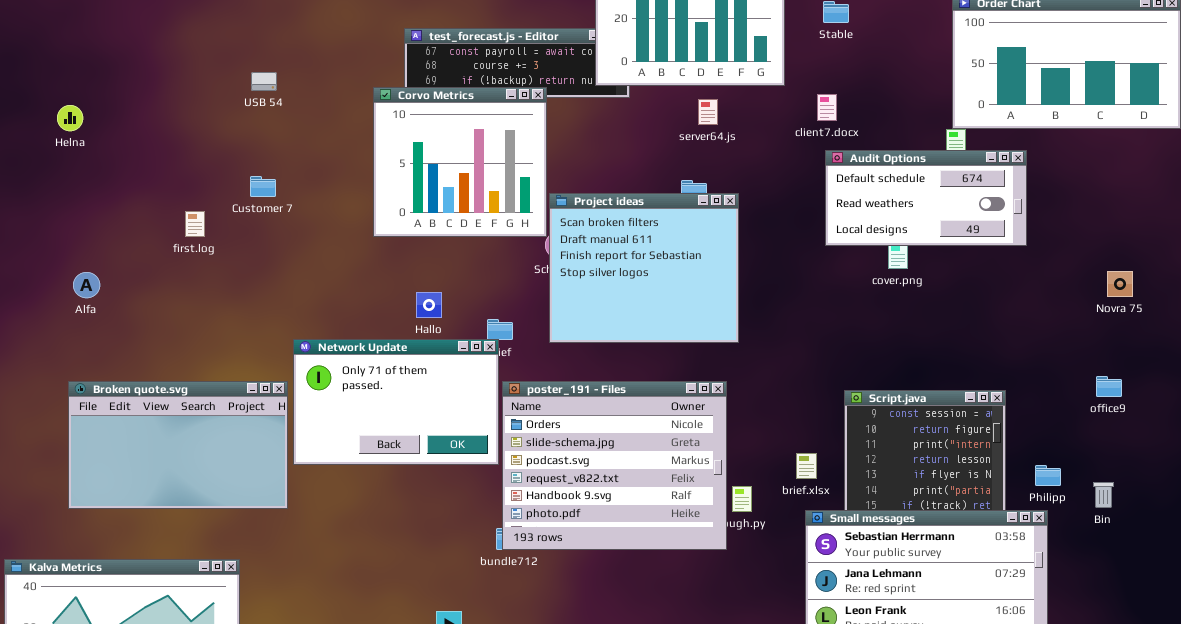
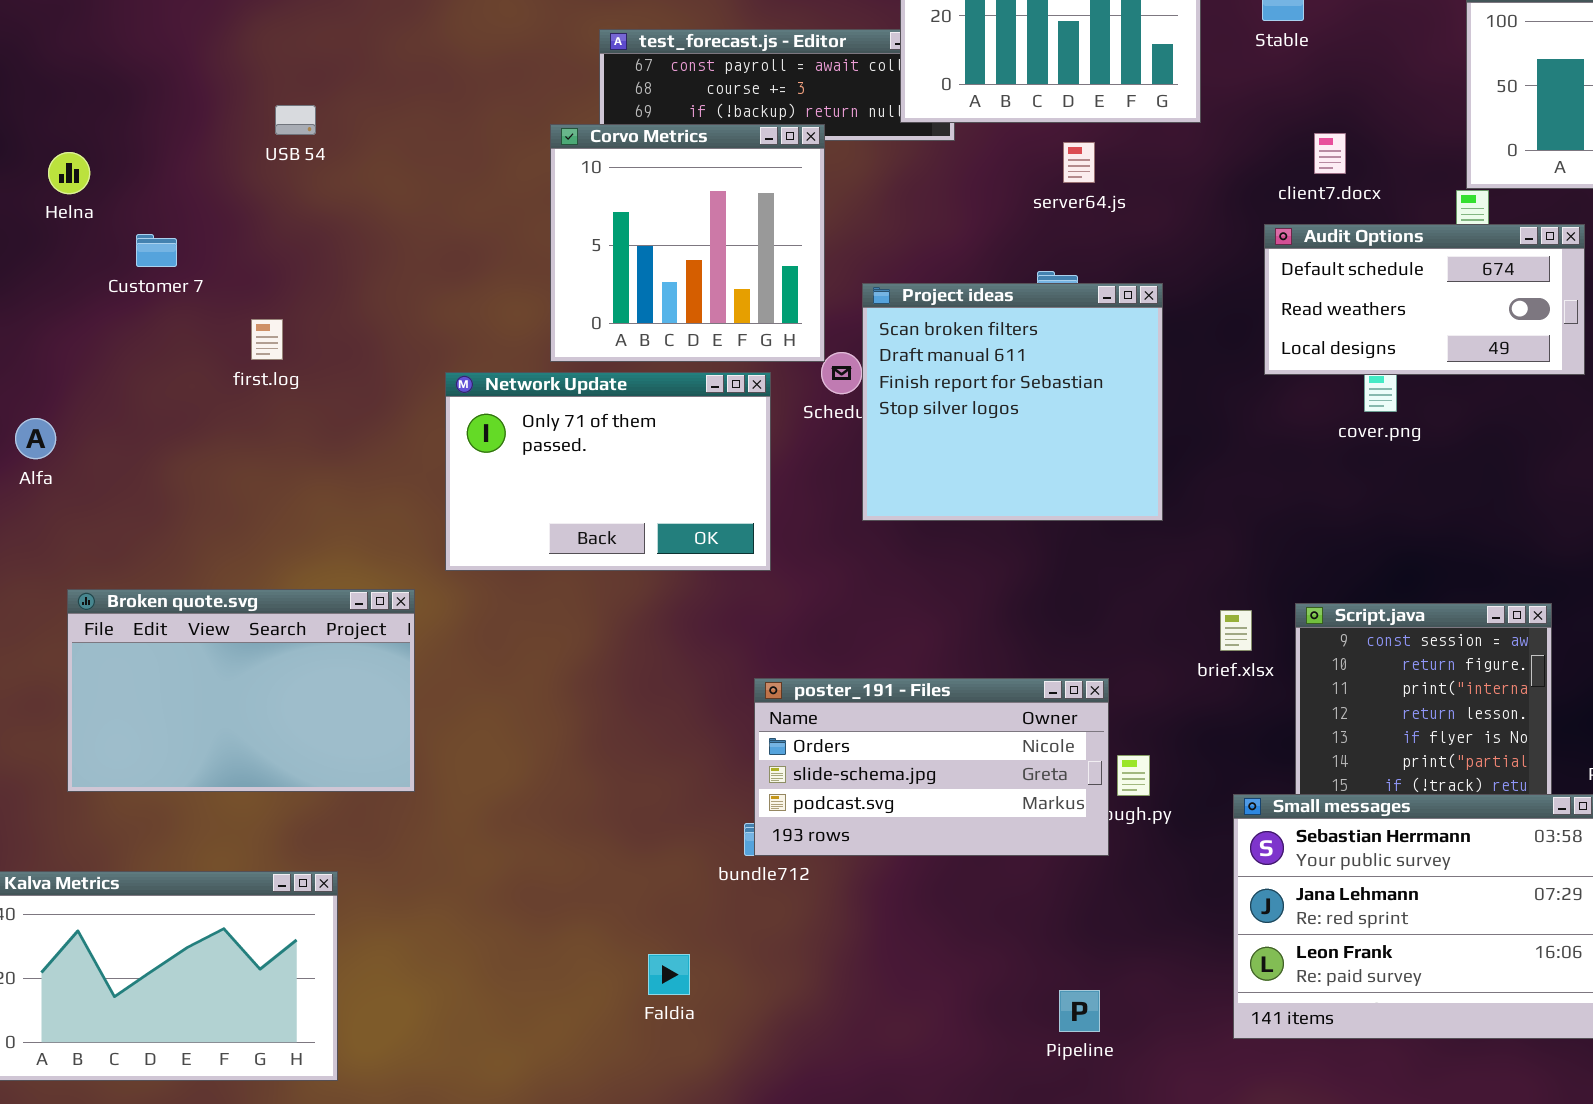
USB 54: [251,72,277,91] -> [275,105,316,135], moved
client7.docx: [817,94,837,121] -> [1314,133,1346,174], moved
Customer 7: [250,176,276,197] -> [136,234,177,267], moved
Project ideas: [549,193,739,343] -> [862,283,1163,521], moved
Alfa: [73,272,100,298] -> [15,418,56,459], moved
Network Update: [293,339,499,465] -> [445,372,771,571], moved
poster_191 - Files: [502,381,727,550] -> [754,678,1109,856], resized
brief.xlsx: [796,453,817,479] -> [1220,610,1252,651], moved

